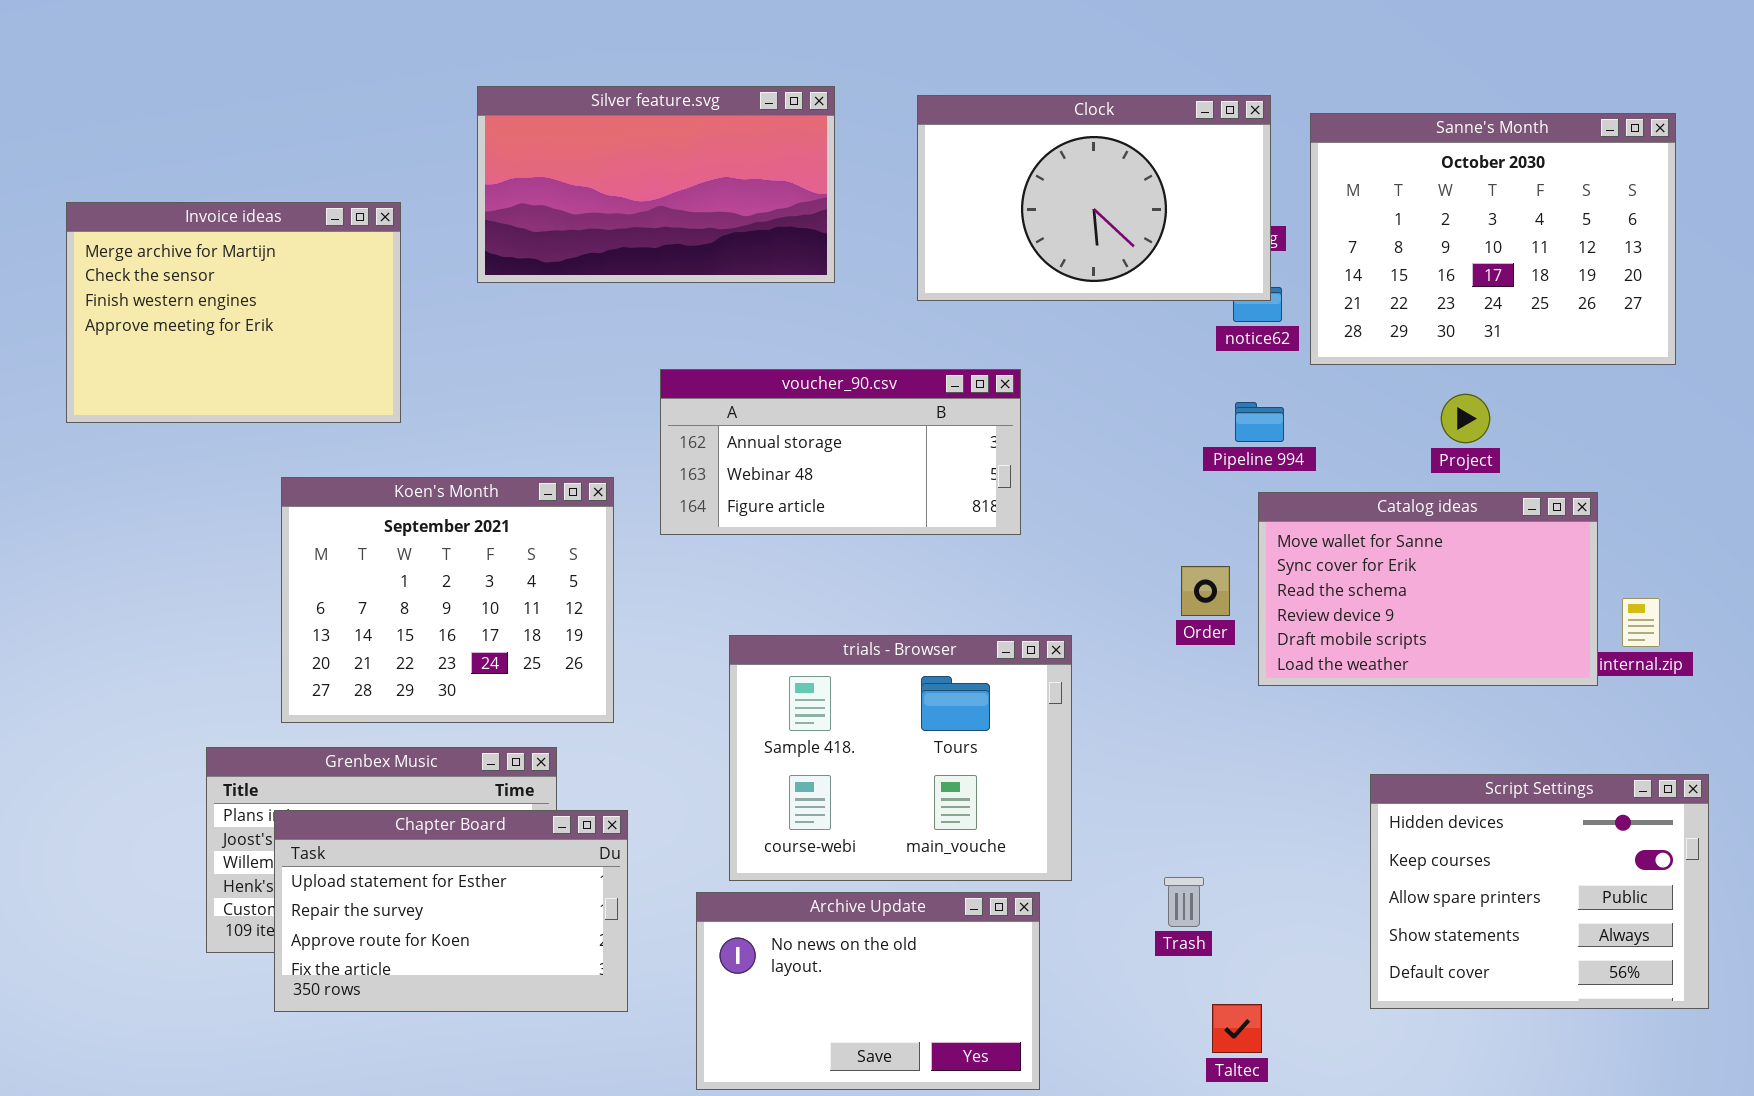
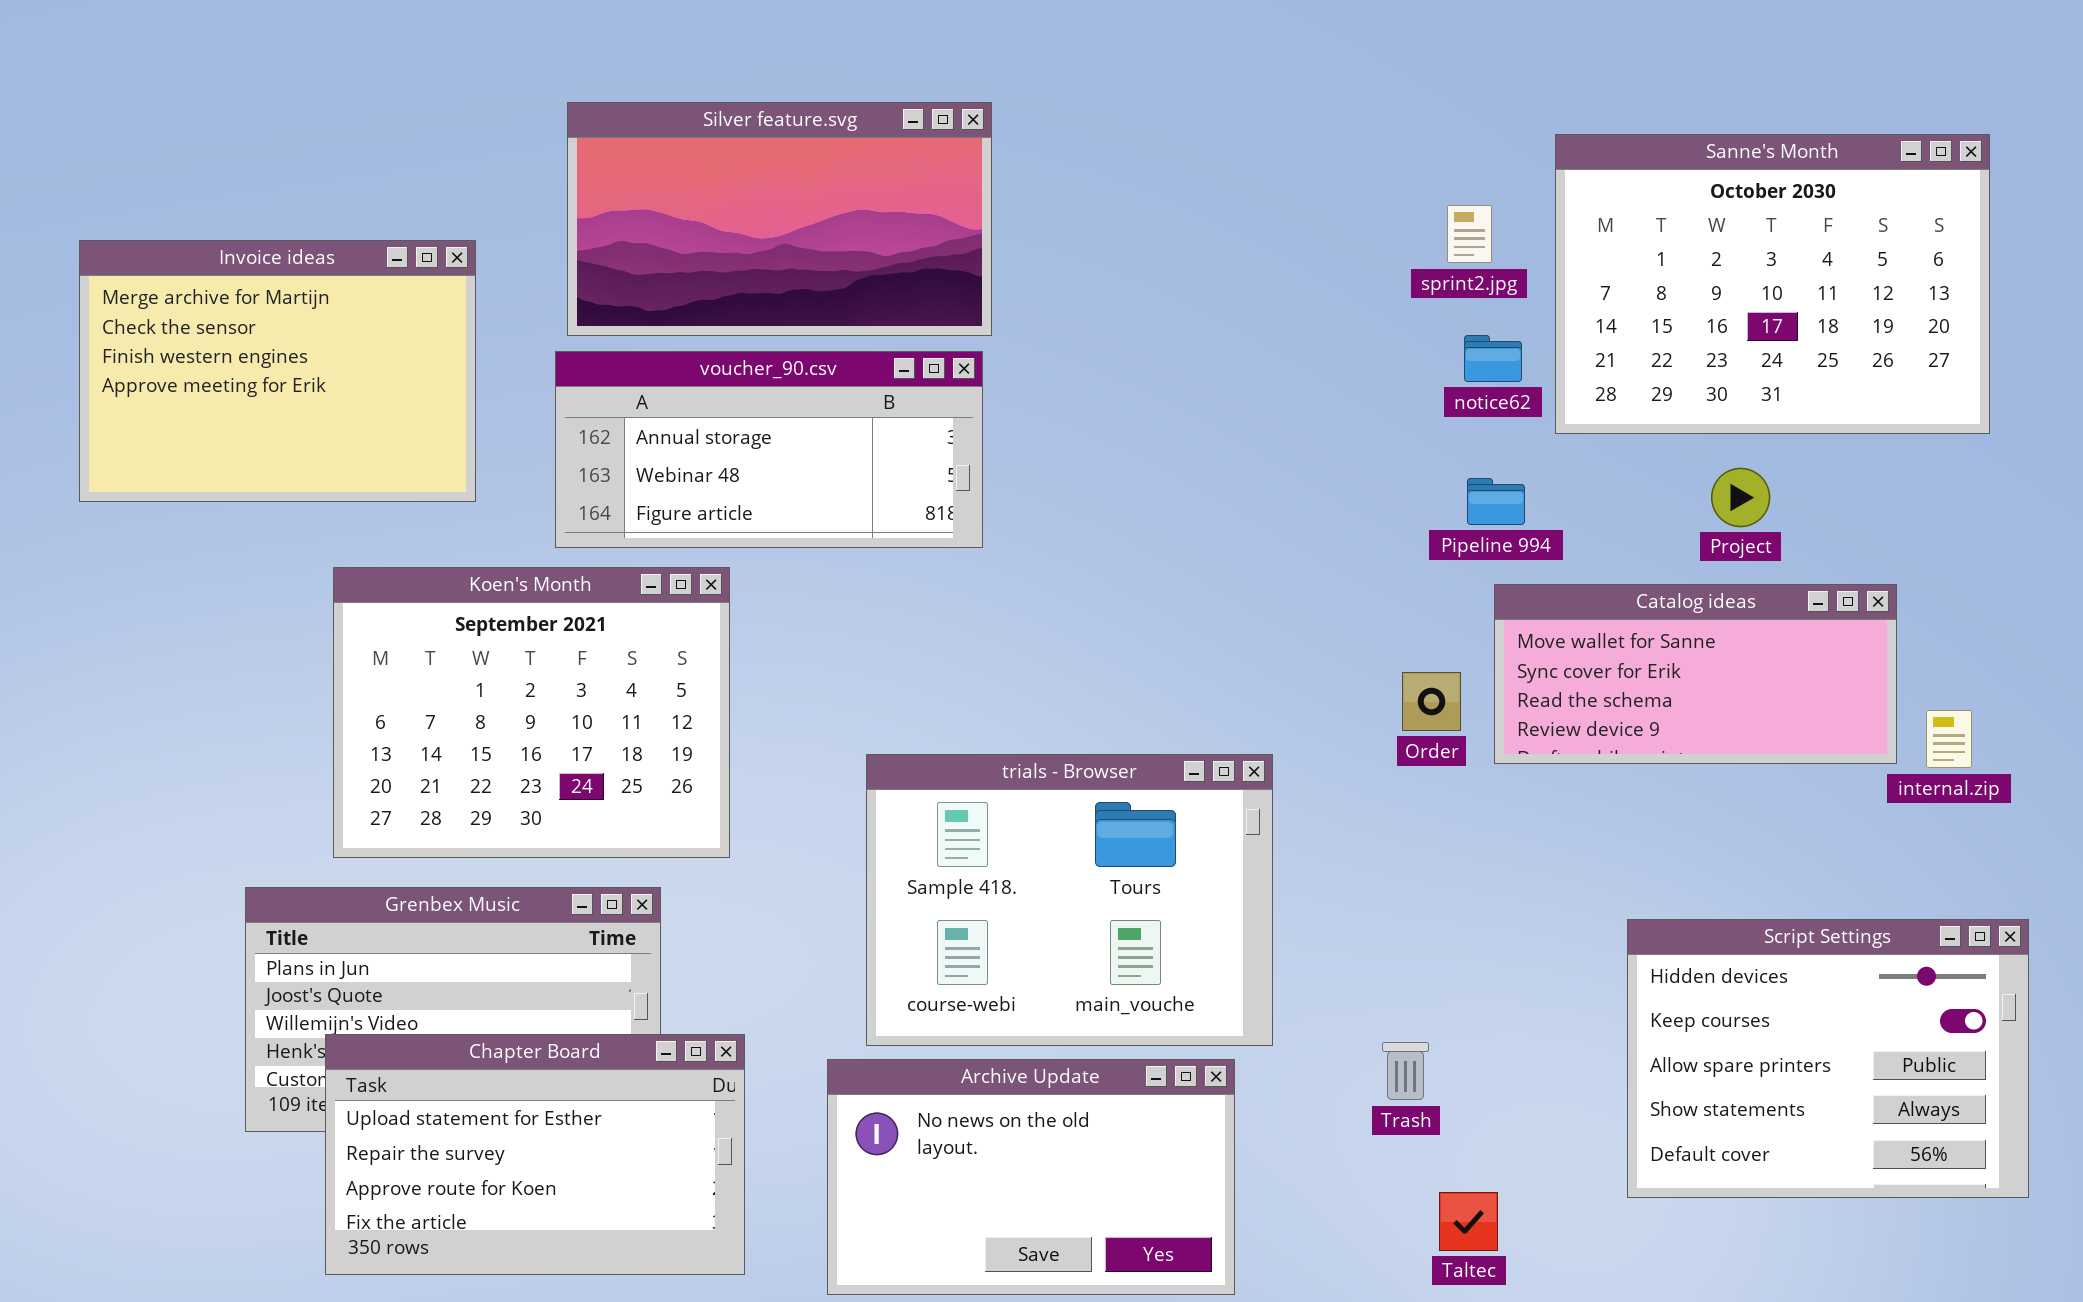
Clock: [917,95,1271,301] -> none, closed
voucher_90.csv: [660,369,1021,535] -> [555,351,983,548], moved
Catalog ideas: [1258,492,1598,686] -> [1494,584,1897,764], resized
Chapter Board: [274,810,628,1012] -> [325,1034,745,1275], moved

